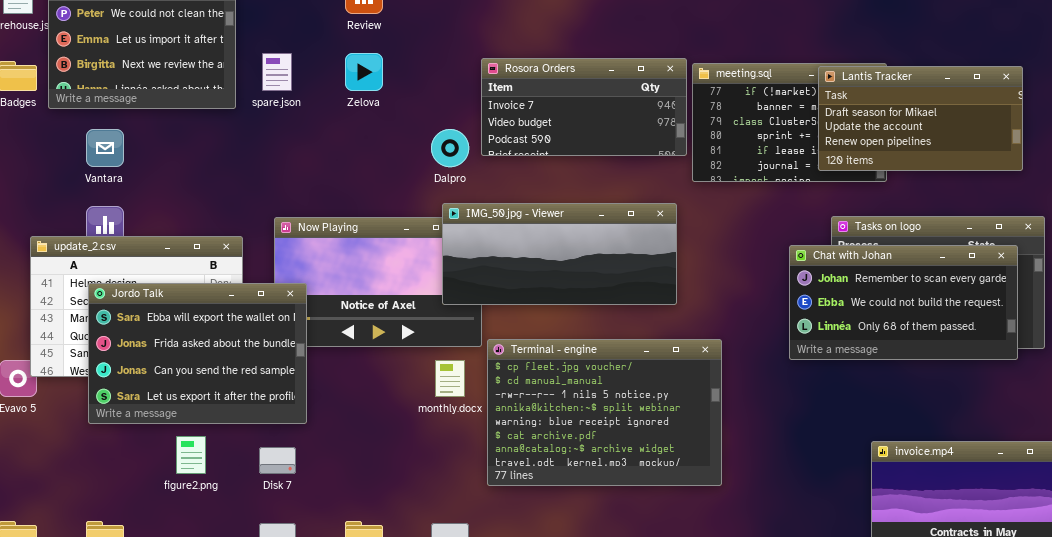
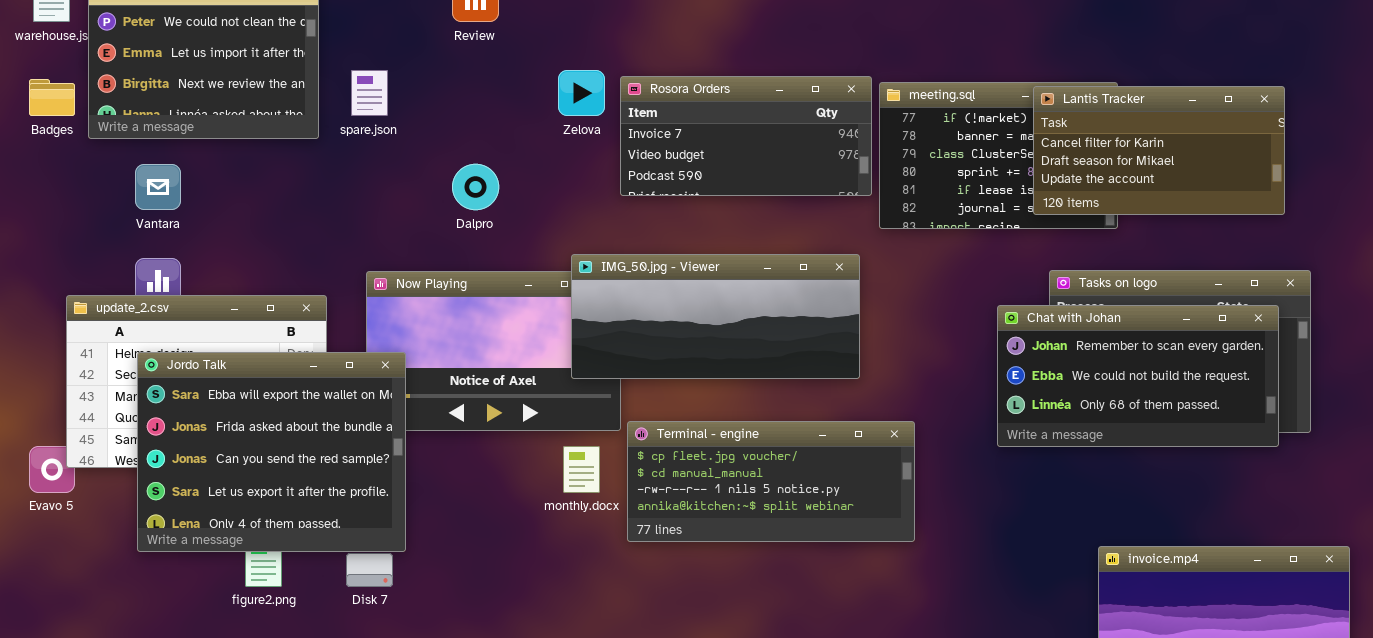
Zelova: [345,53,383,91] -> [558,70,605,116], moved
Lantis Tracker: [818,66,1023,171] -> [1033,86,1285,215], scrolled up 1 row
Dalpro: [431,129,469,167] -> [452,164,499,210], moved
Jordo Talk: [88,283,307,424] -> [137,352,406,552], resized
Terminal - engine: [487,339,722,486] -> [627,421,915,542], resized

